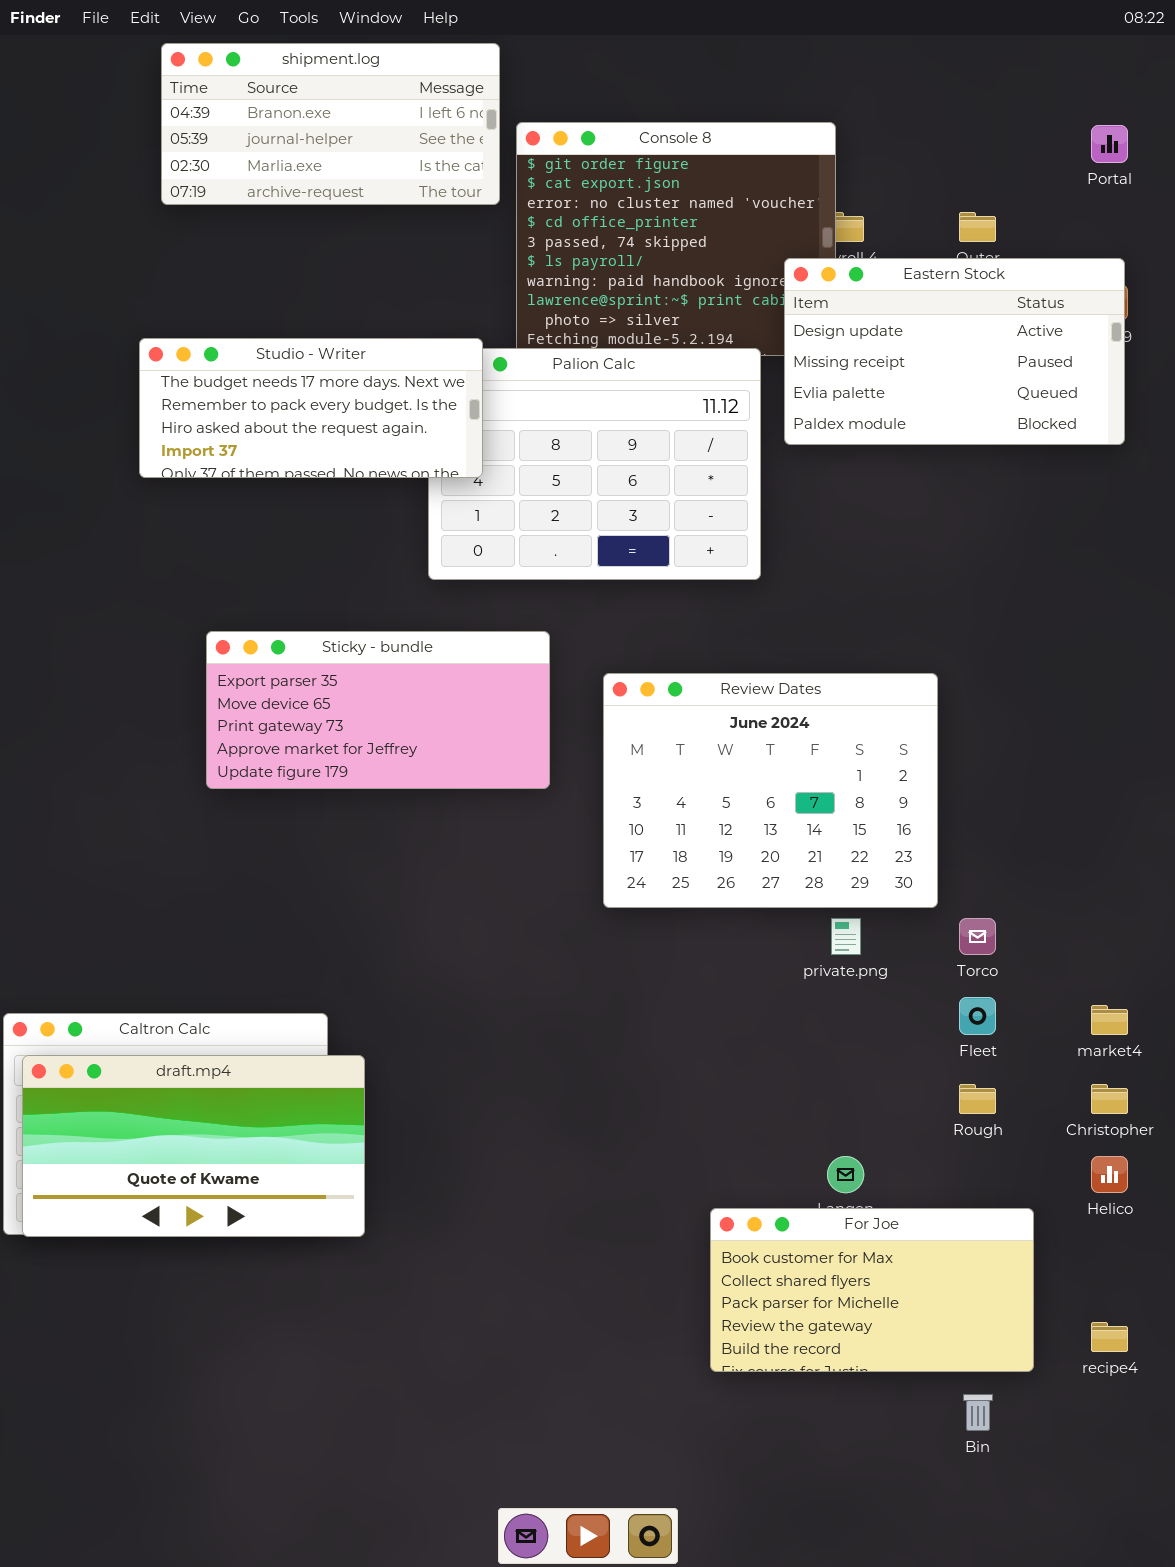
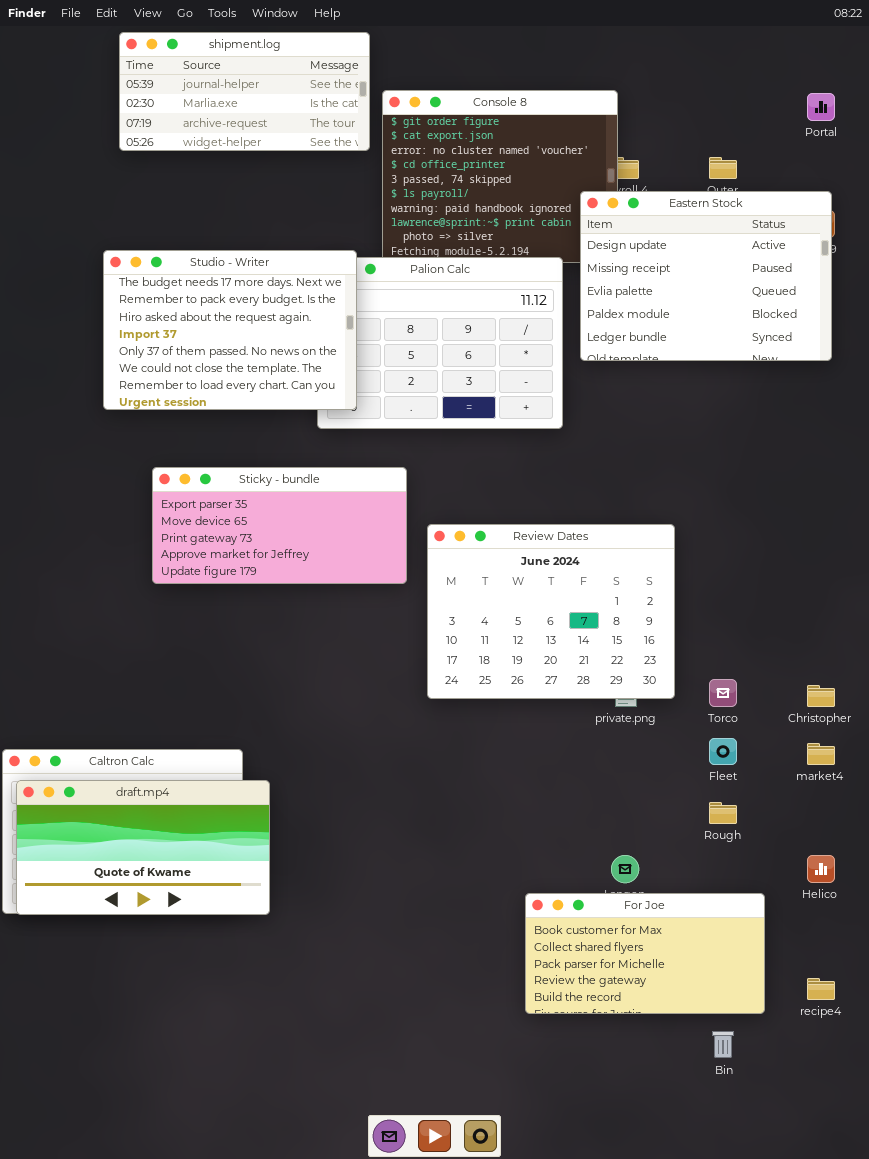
shipment.log: [161,43,500,205] -> [119,32,370,151], scrolled down 1 row
Eastern Stock: [784,258,1125,445] -> [580,191,832,361], resized
Studio - Writer: [139,338,483,478] -> [103,250,357,410], resized
Review Dates: [603,673,938,908] -> [427,524,675,699], moved
Christopher: [1091,1084,1128,1114] -> [807,685,835,707], moved

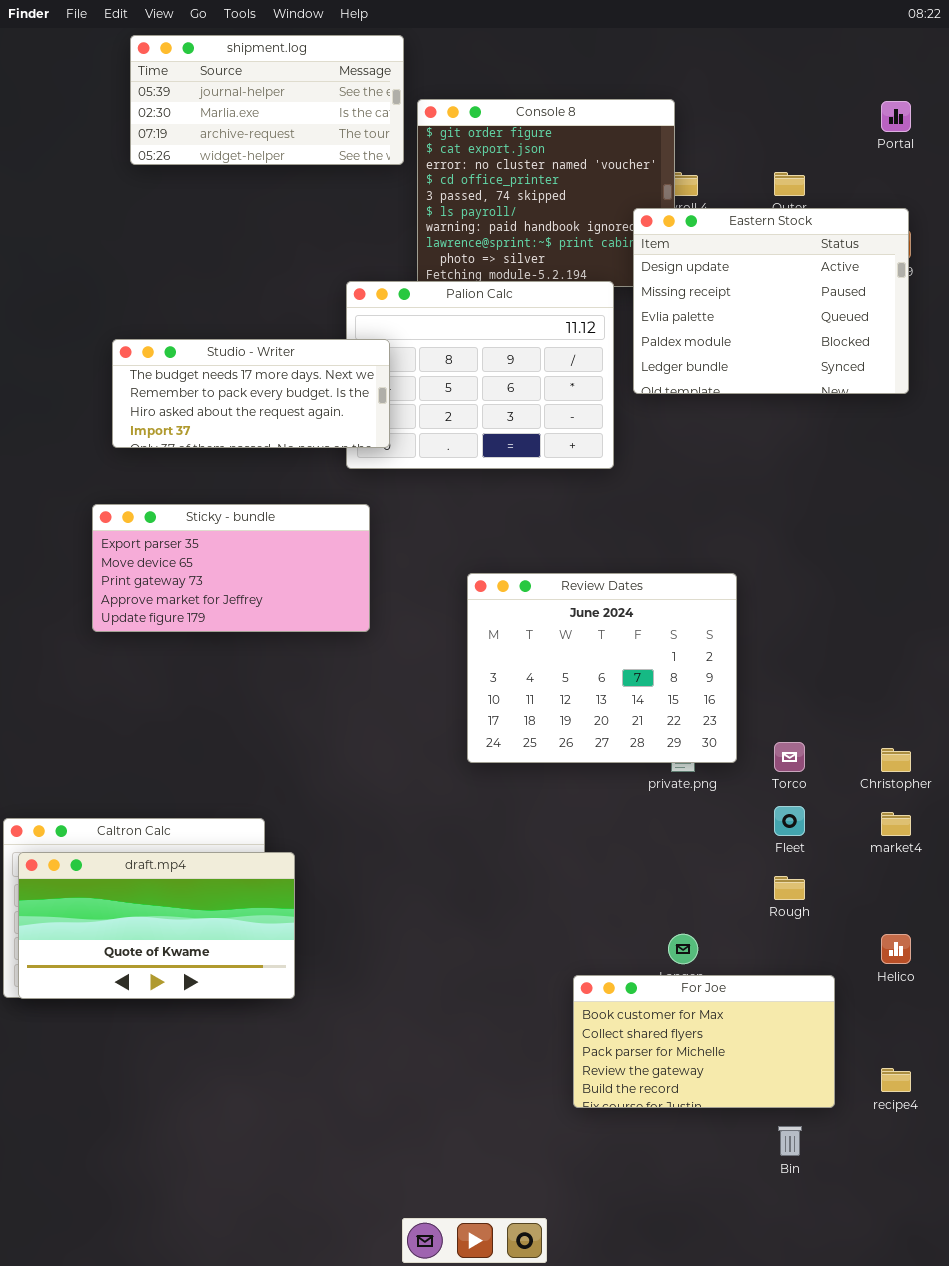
Studio - Writer: [103,250,357,410] -> [112,339,390,448], resized
Sticky - bundle: [152,467,407,584] -> [92,504,370,632], moved

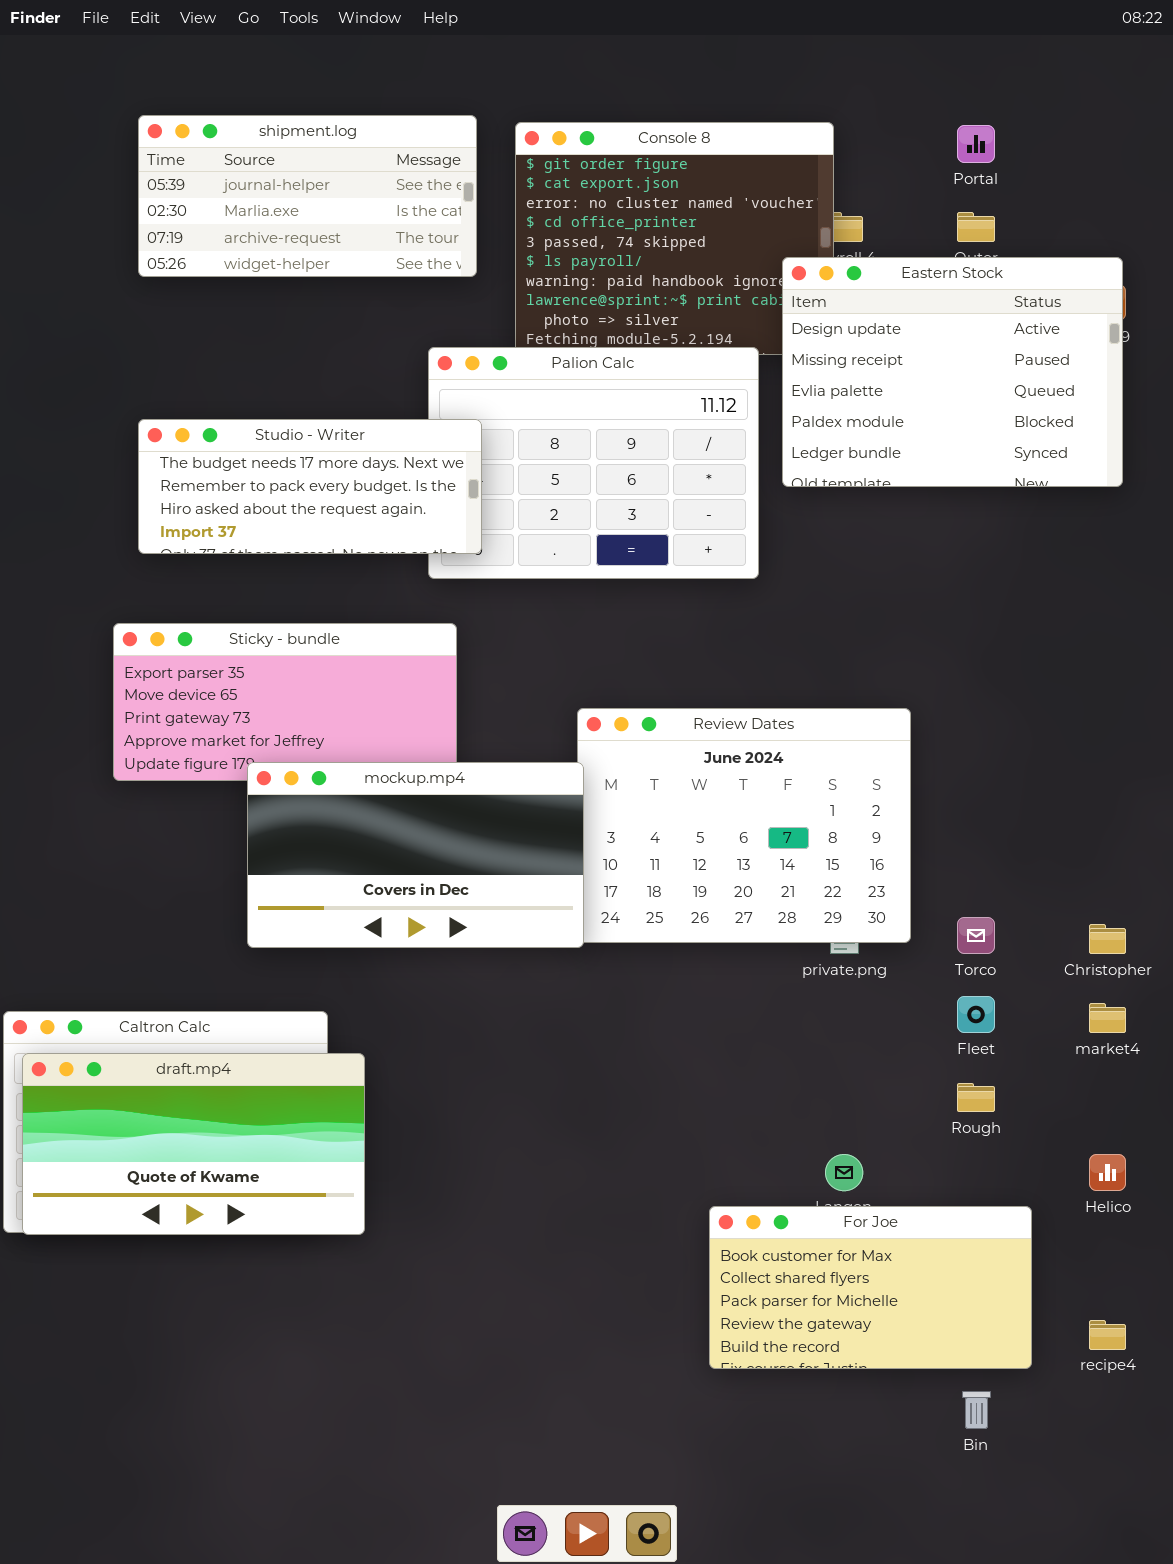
shipment.log: [130,35,404,165] -> [138,115,477,277], moved
Portal: [881,101,911,132] -> [957,125,995,163], moved
mockup.mp4: none -> [247,762,584,948], opened

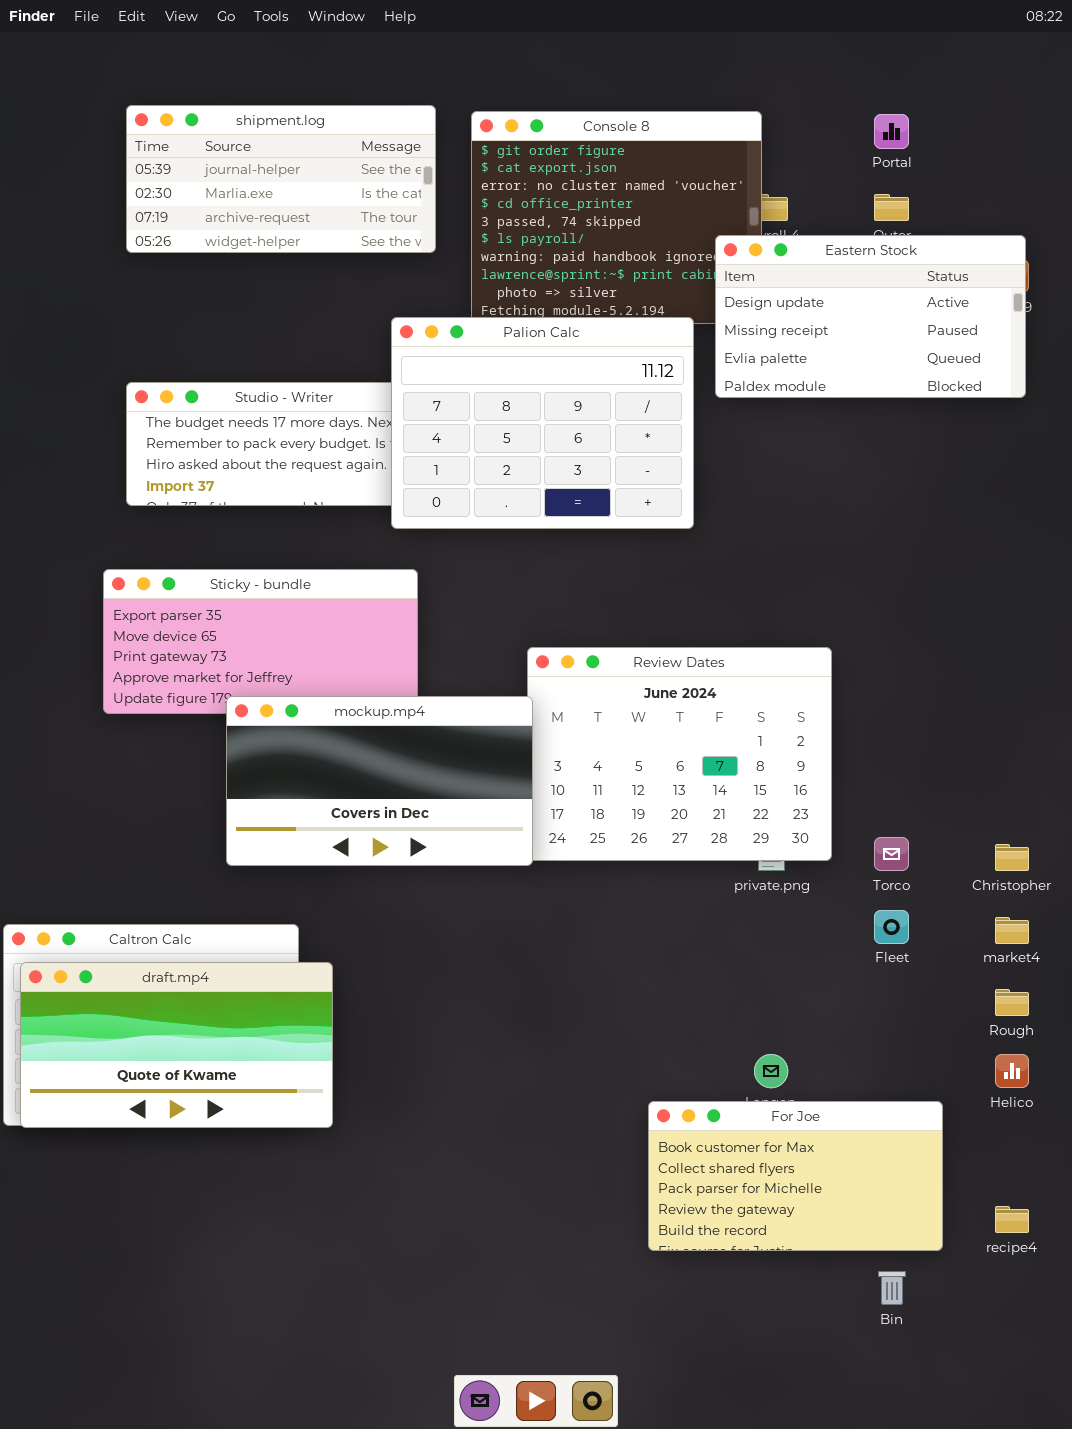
Eastern Stock: [782,257,1123,487] -> [715,235,1026,398], resized
Palion Calc: [428,347,759,579] -> [391,317,694,529], raised
Rough: [957,1083,995,1112] -> [995,989,1029,1016], moved

